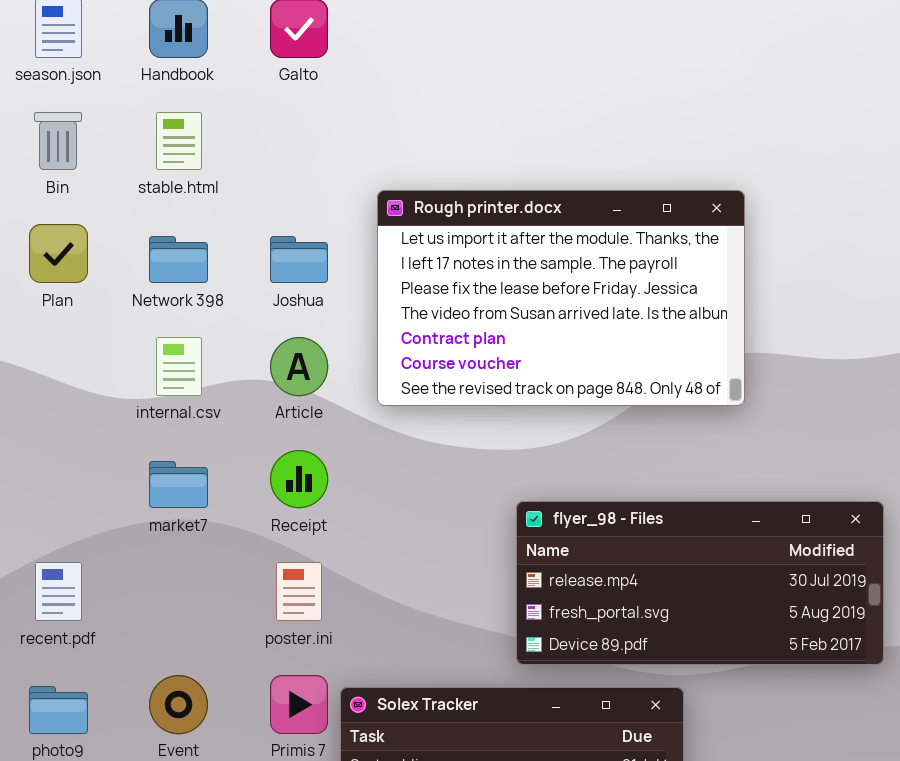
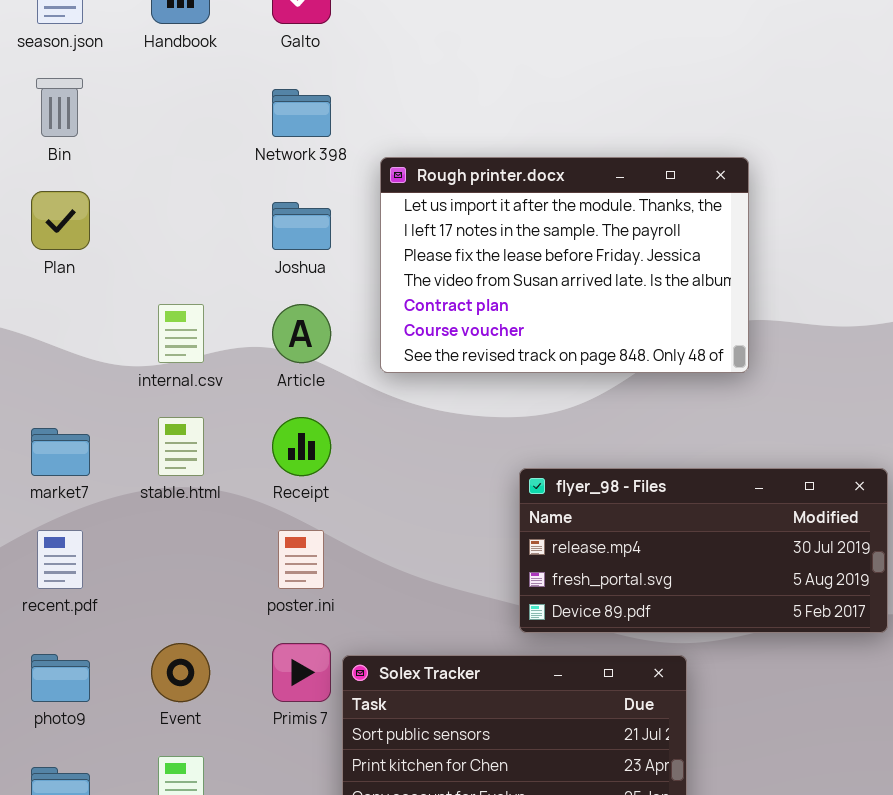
stable.html: [156,112,202,170] -> [158,417,204,476], moved
Network 398: [149,236,208,283] -> [272,89,331,137], moved
market7: [149,461,208,508] -> [31,428,90,476], moved

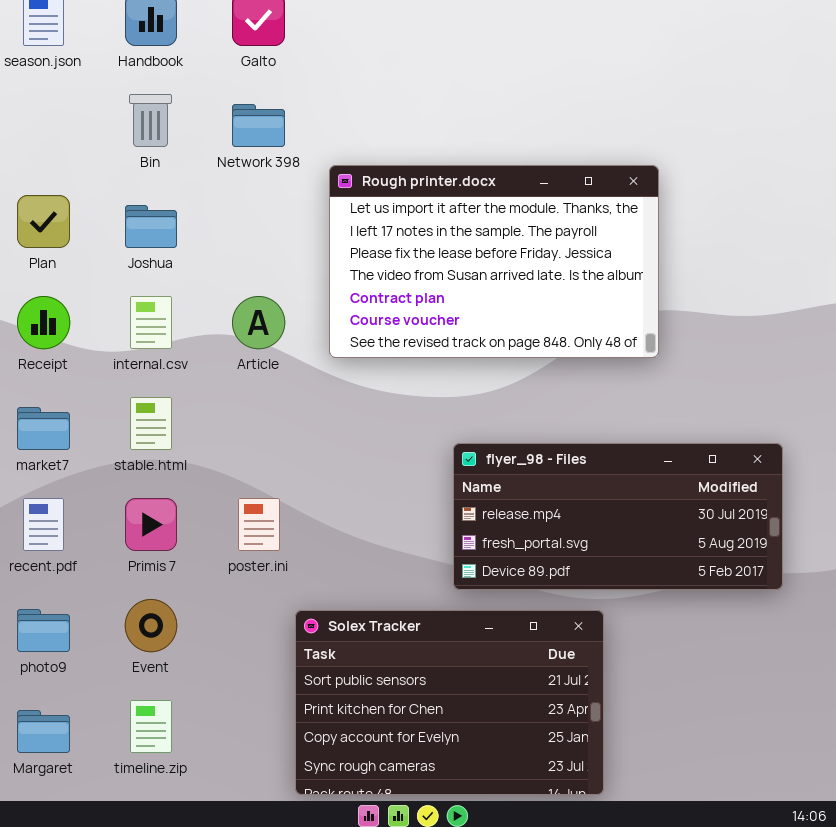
Bin: [36,78,83,137] -> [129,94,172,147], moved
Joshua: [272,202,331,250] -> [125,205,177,248], moved
Receipt: [272,417,331,476] -> [17,296,70,349], moved
Primis 7: [272,643,331,702] -> [125,498,177,551], moved

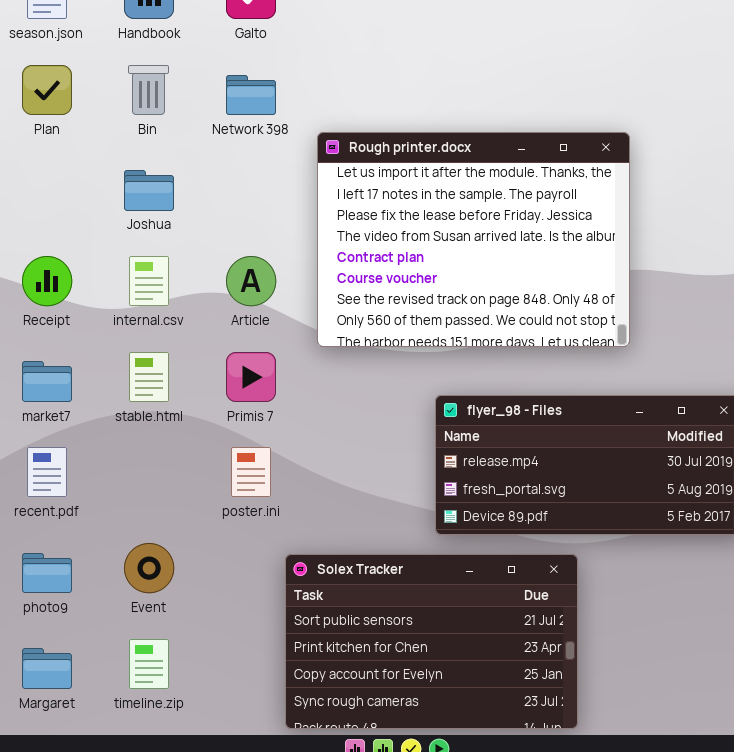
Rough printer.docx: [329,165,659,358] -> [317,132,630,347], resized
Plan: [17,195,70,248] -> [22,65,72,115], moved
Primis 7: [125,498,177,551] -> [226,352,276,402], moved

